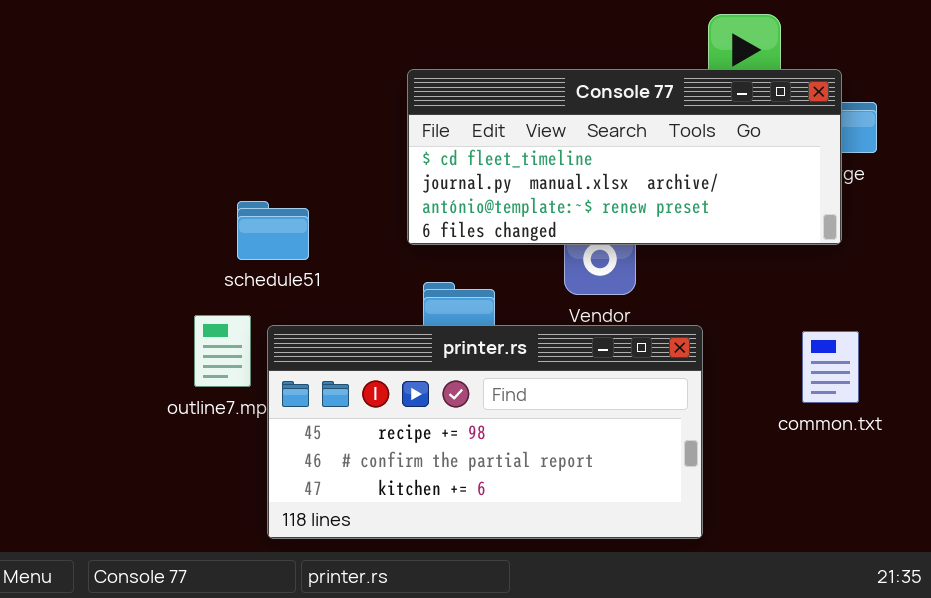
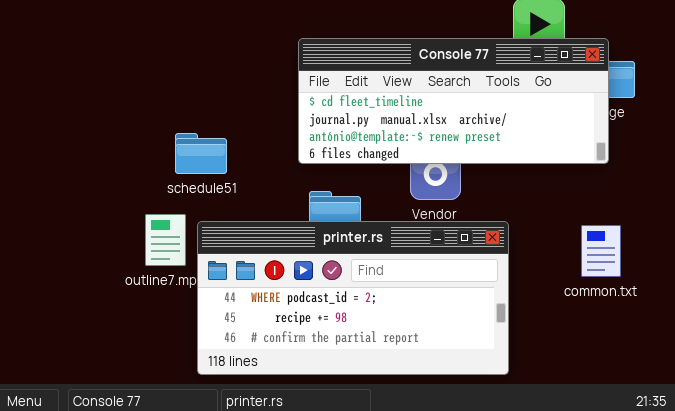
printer.rs: [267,325,703,539] -> [197,221,509,375], scrolled up 1 row

